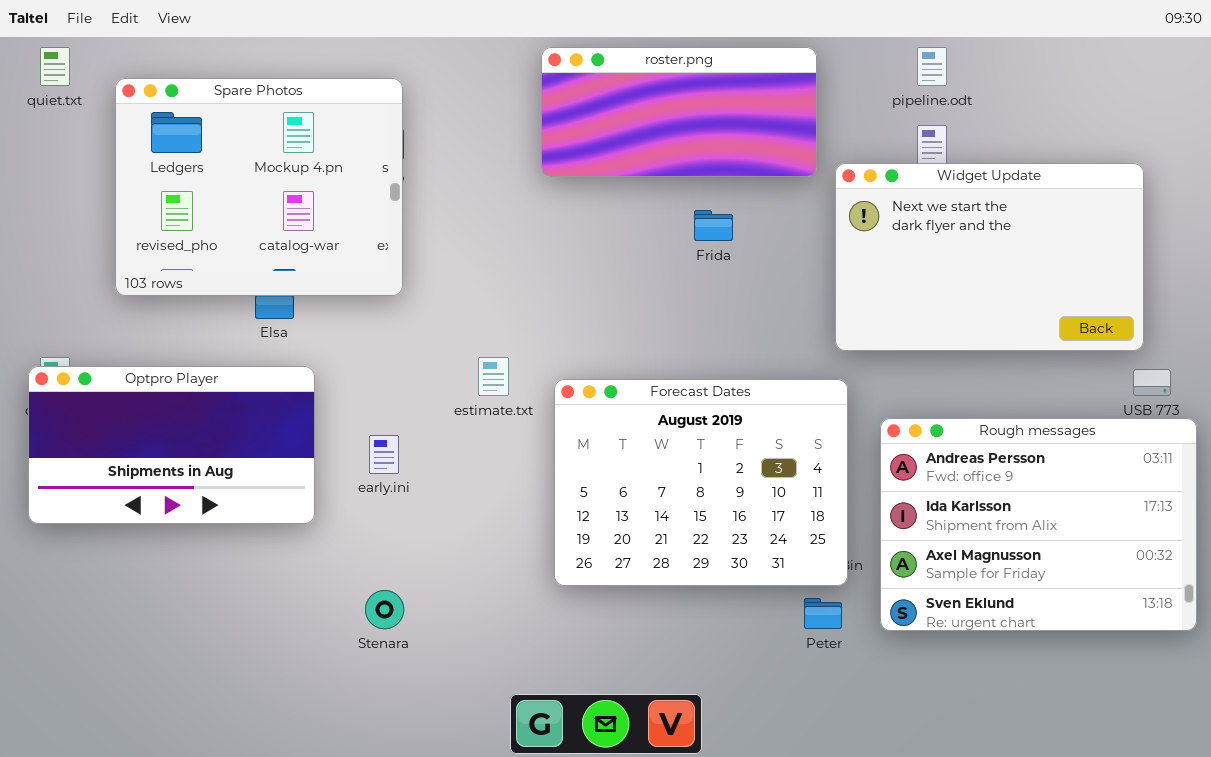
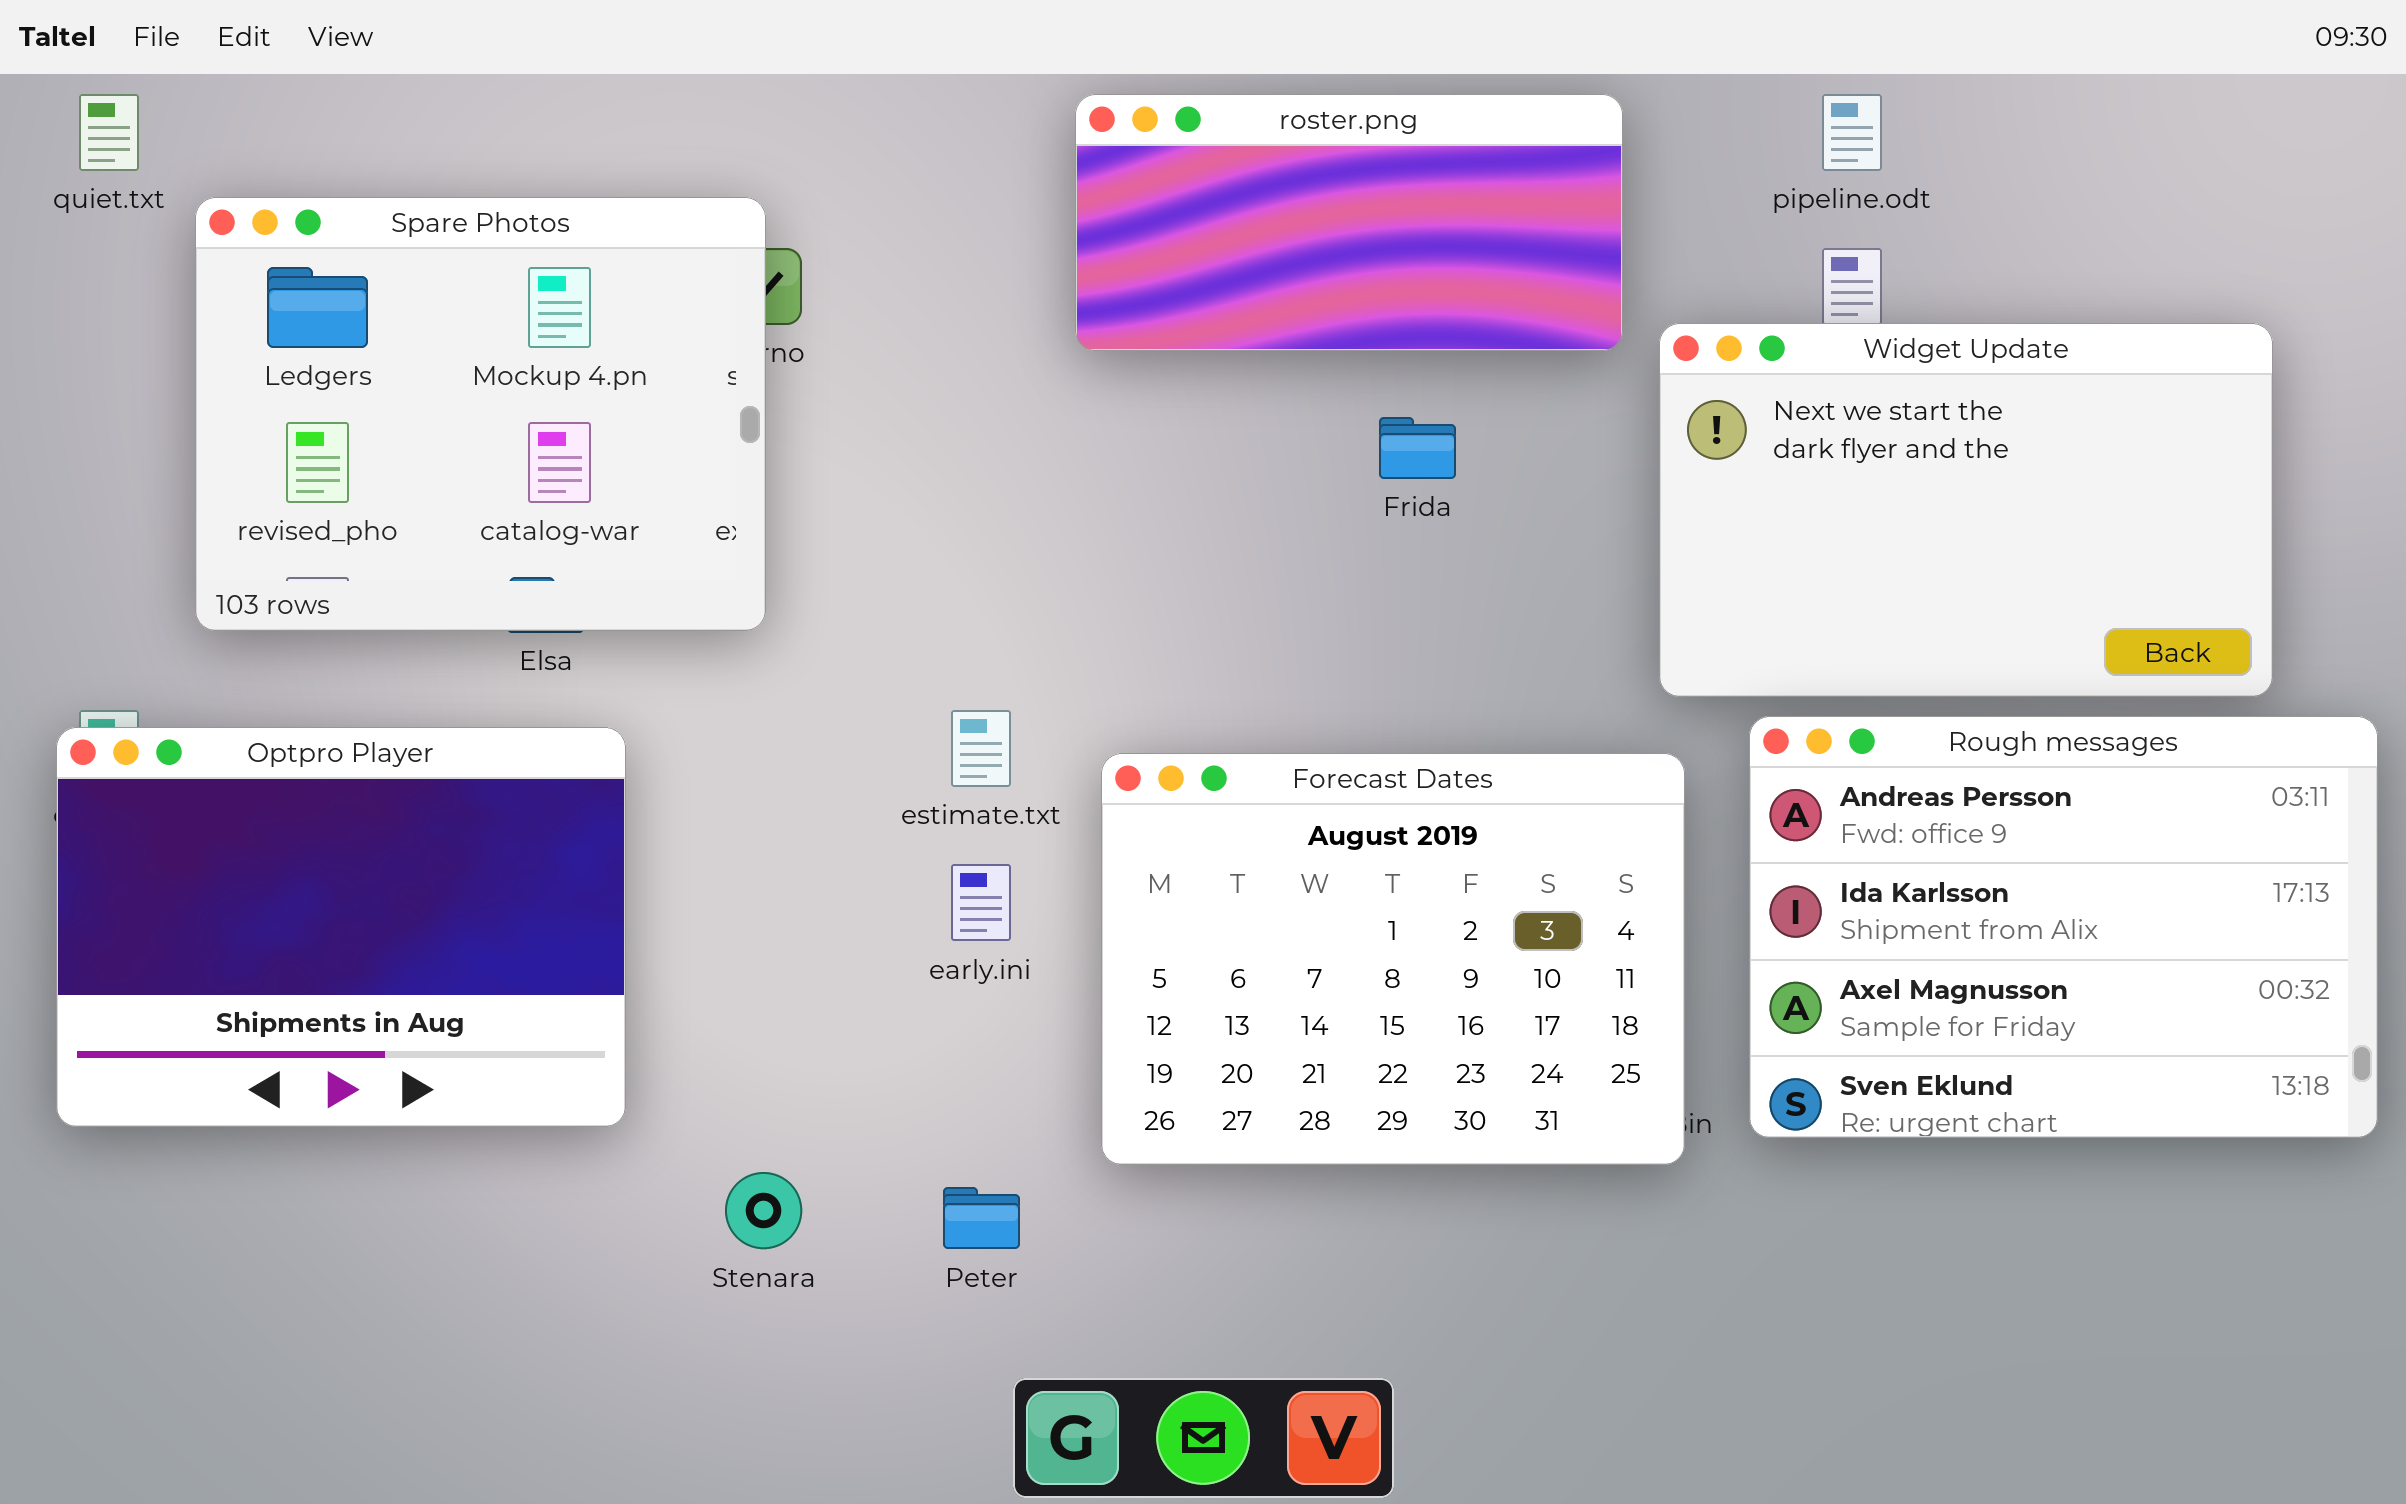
Spare Photos: [115,78,403,296] -> [195,197,766,631], moved
Optpro Player: [28,366,315,524] -> [56,727,626,1127], resized
Rough messages: [880,418,1197,631] -> [1749,716,2378,1138], moved
early.ini: [369,435,399,474] -> [951,864,1011,941], moved
Peter: [804,598,842,629] -> [943,1187,1020,1249], moved

